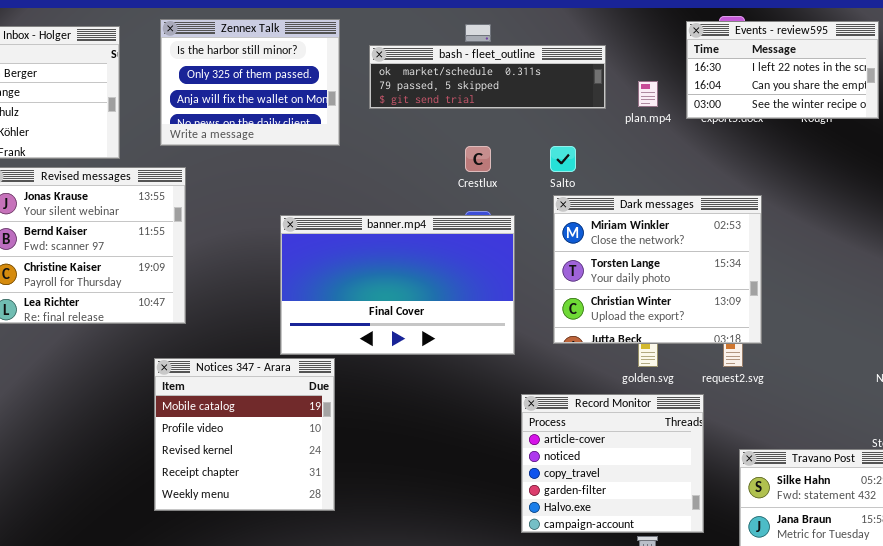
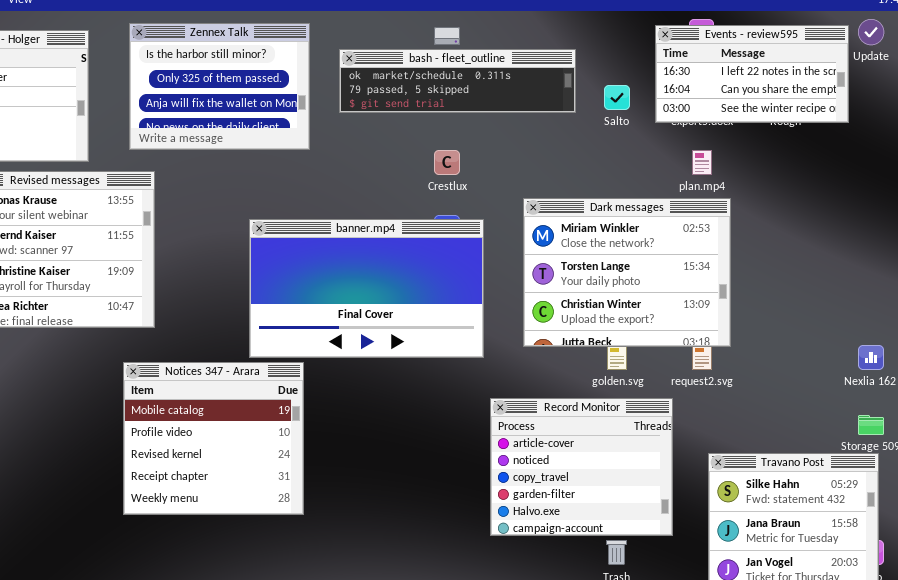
plan.mp4: [638,81,658,107] -> [692,150,712,175], moved
Salto: [550,146,576,172] -> [604,85,630,110], moved

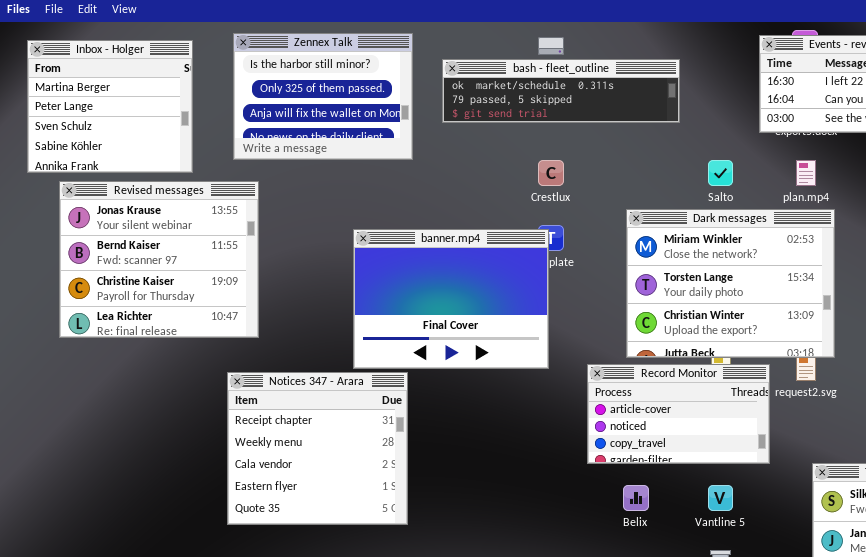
Salto: [604,85,630,110] -> [708,160,733,186], moved
banner.mp4: [249,219,484,358] -> [353,229,549,369], resized
Notices 347 - Arara: [123,362,304,515] -> [227,372,408,525], scrolled down 3 rows
Record Monitor: [490,398,673,536] -> [587,364,770,464], moved, resized

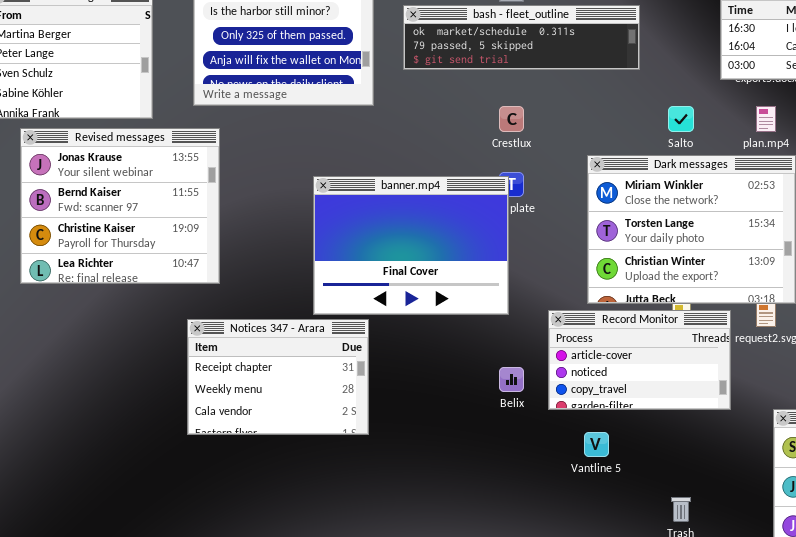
Notices 347 - Arara: [227,372,408,525] -> [187,319,369,435], resized
Belix: [623,485,649,511] -> [499,367,524,392], moved
Vantline 5: [708,485,733,511] -> [584,432,609,457], moved

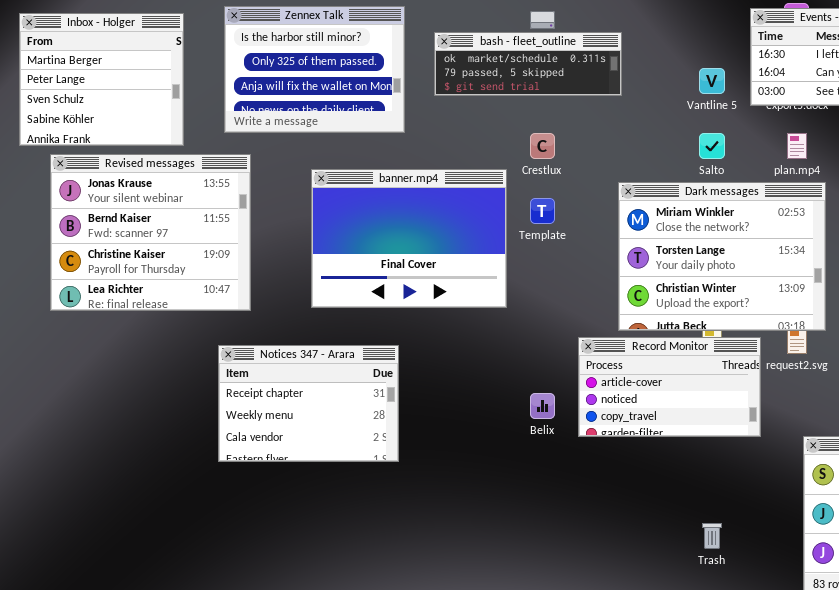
bash - fleet_outline: [403,5,640,70] -> [434,32,622,96], resized
banner.mp4: [313,176,509,315] -> [311,169,507,308], moved
Vantline 5: [584,432,609,457] -> [699,68,725,94], moved

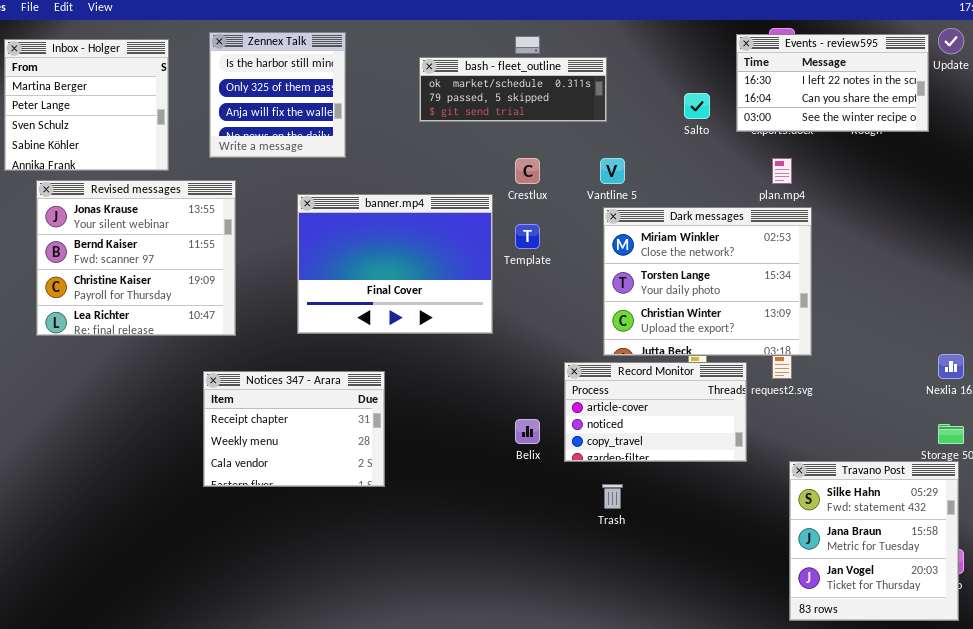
Zennex Talk: [224,6,405,133] -> [209,32,346,158], resized
Vantline 5: [699,68,725,94] -> [600,158,625,184], moved
Salto: [699,133,725,159] -> [684,93,710,119], moved
Trash: [702,523,722,549] -> [602,484,623,509], moved

